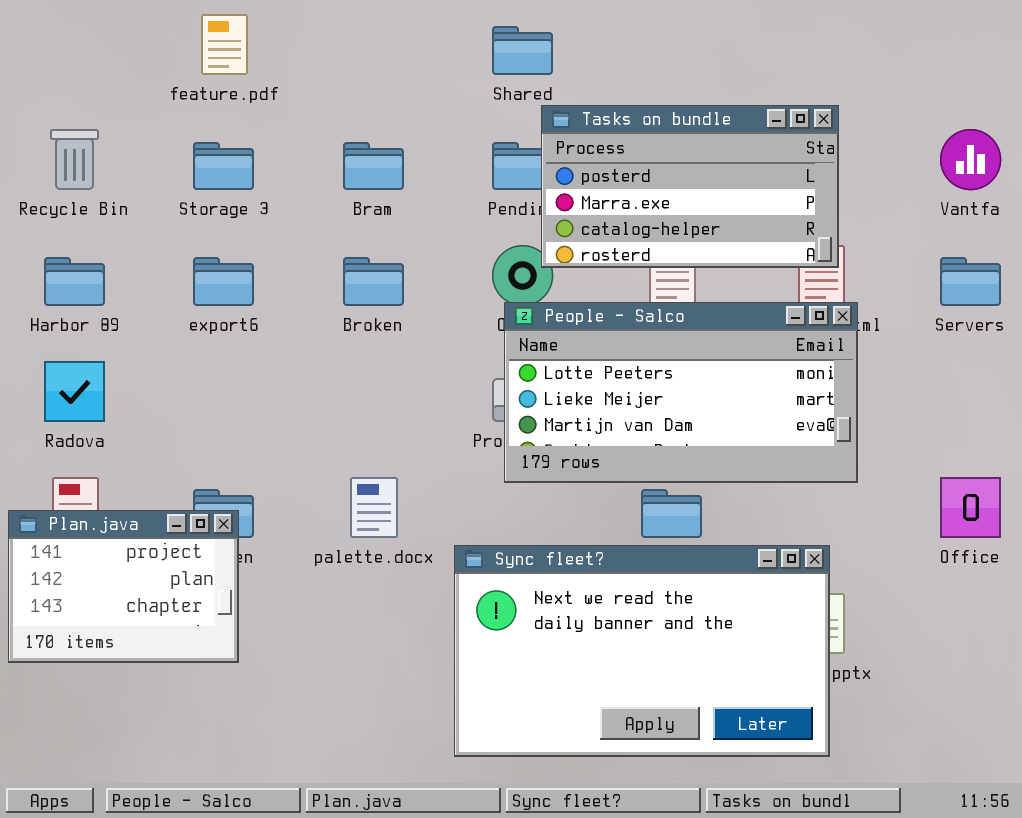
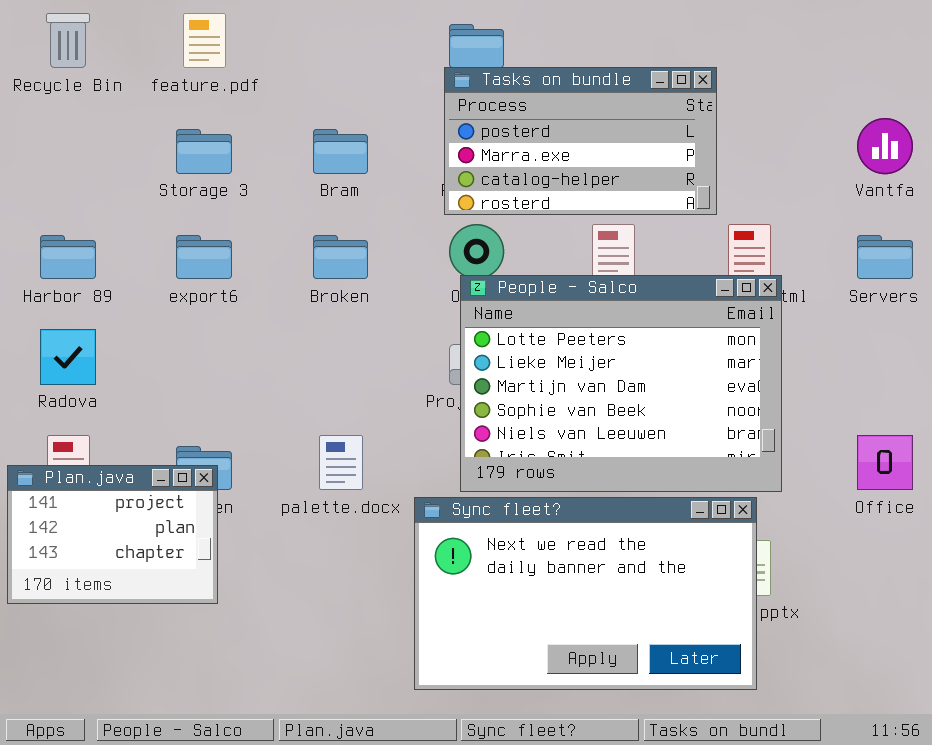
Tasks on bundle: [541,105,839,268] -> [444,67,717,215], moved
Recycle Bin: [50,129,99,190] -> [46,13,90,68], moved
People - Salco: [504,302,858,483] -> [460,275,782,492], resized

